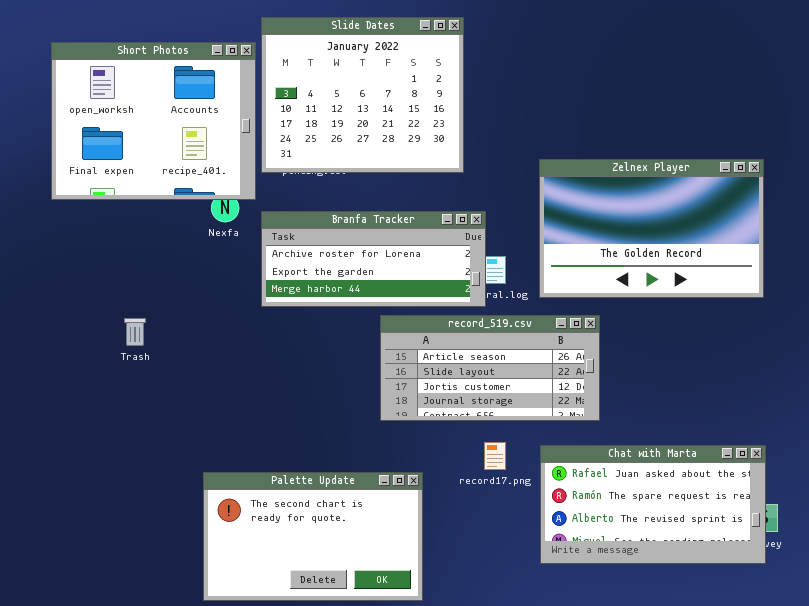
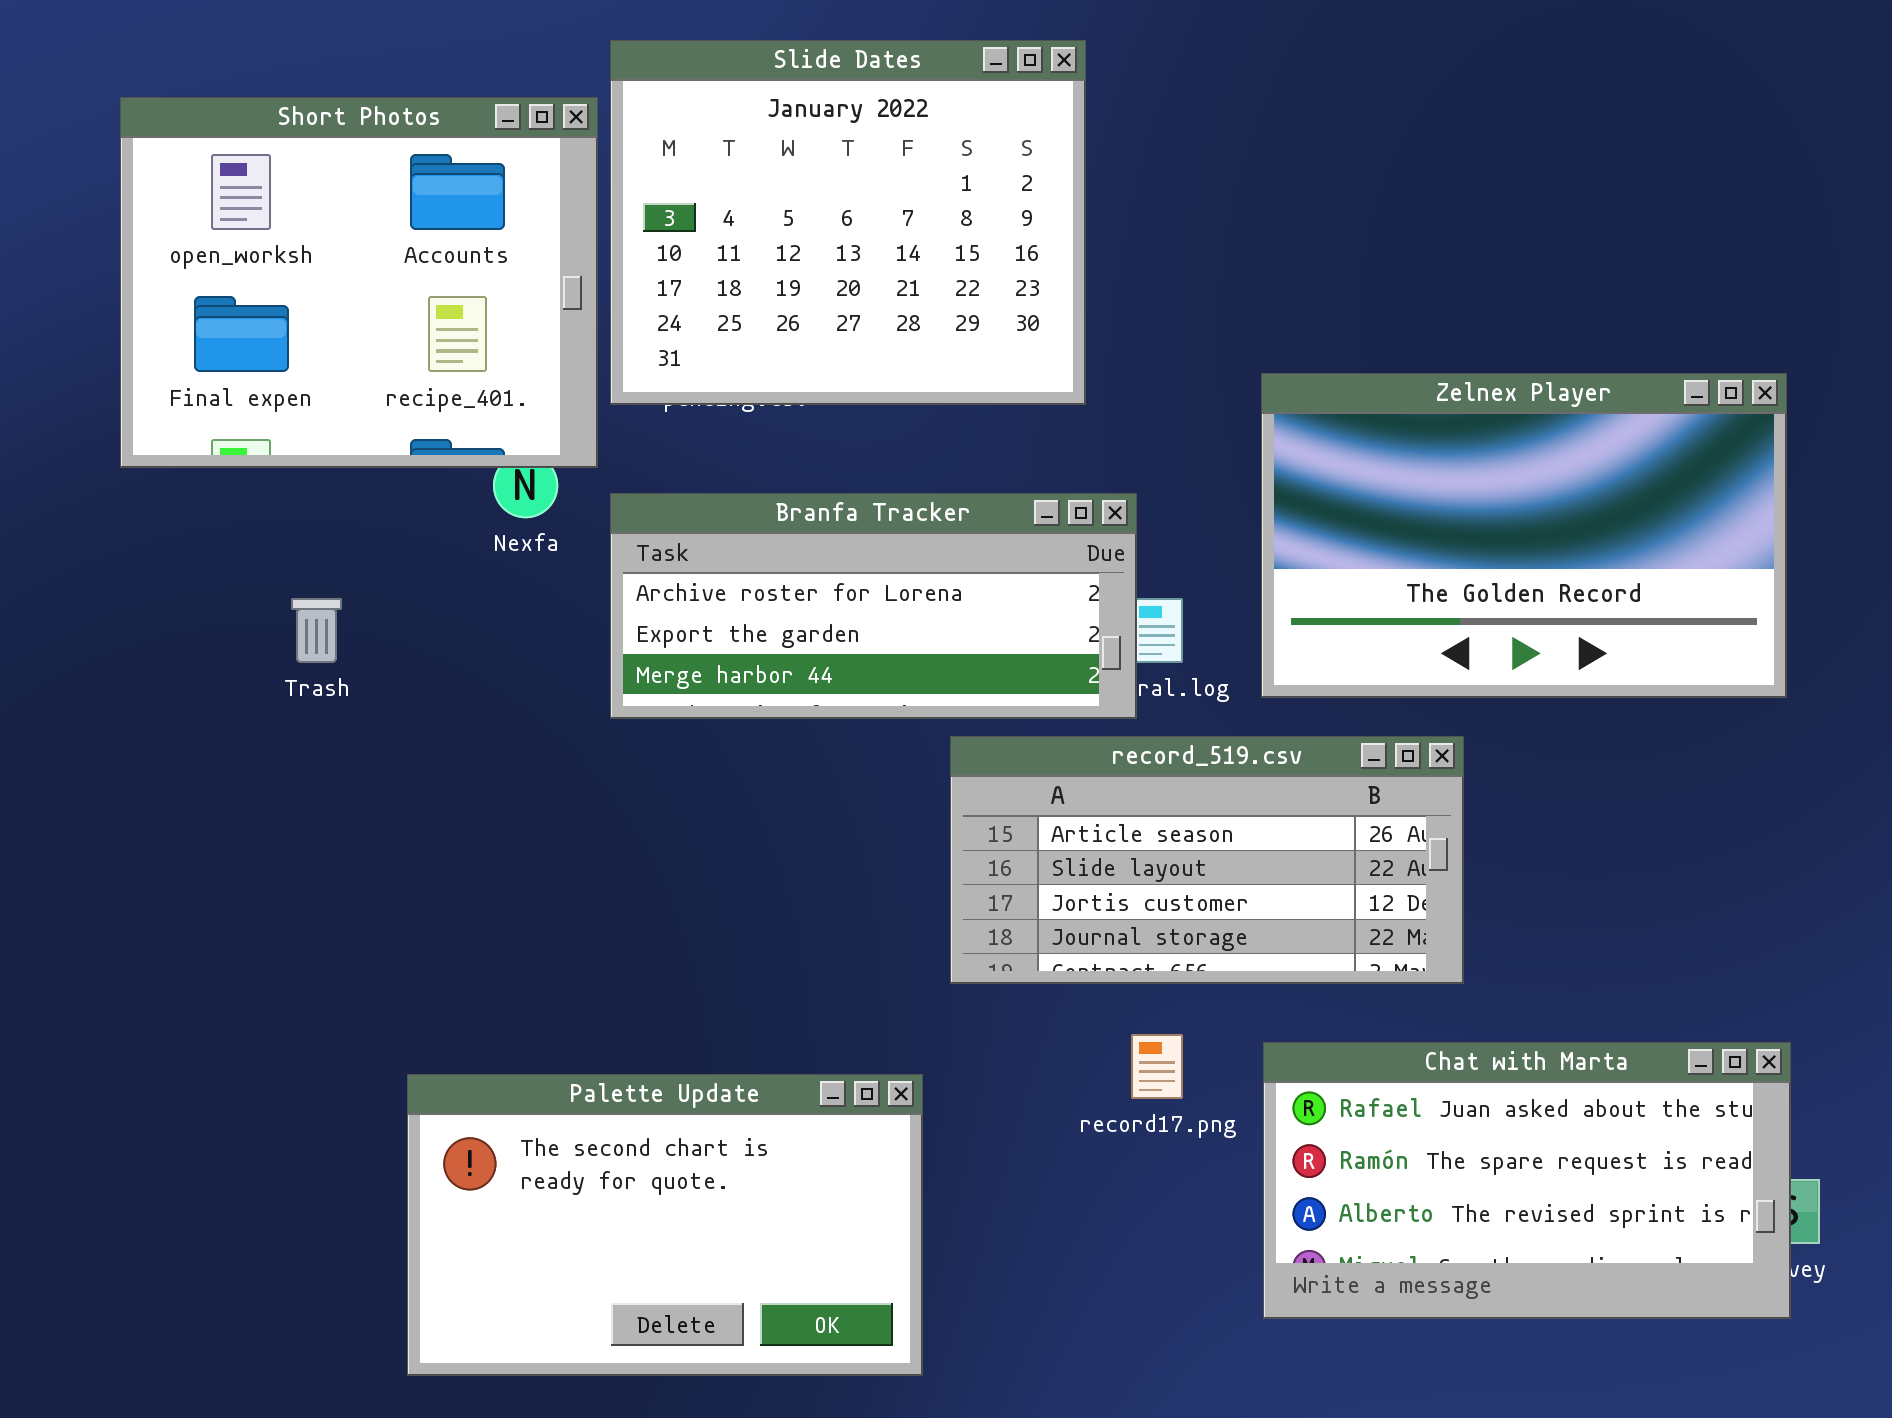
record_519.csv: [380,315,600,421] -> [950,736,1464,984], moved
Trash: [124,318,146,346] -> [291,598,342,663], moved
Palette Update: [203,472,423,601] -> [407,1074,923,1376], moved

